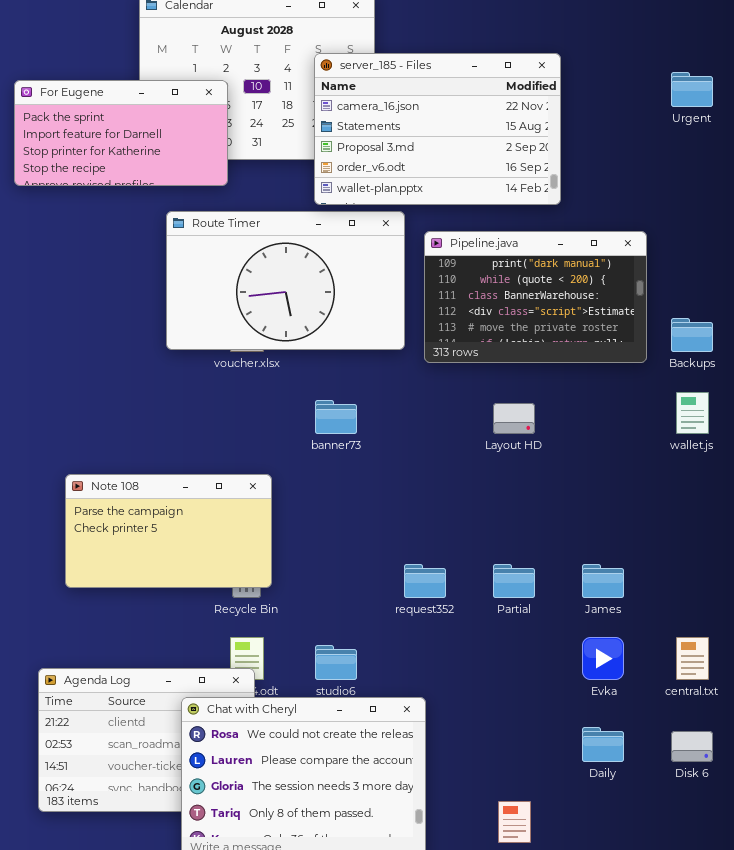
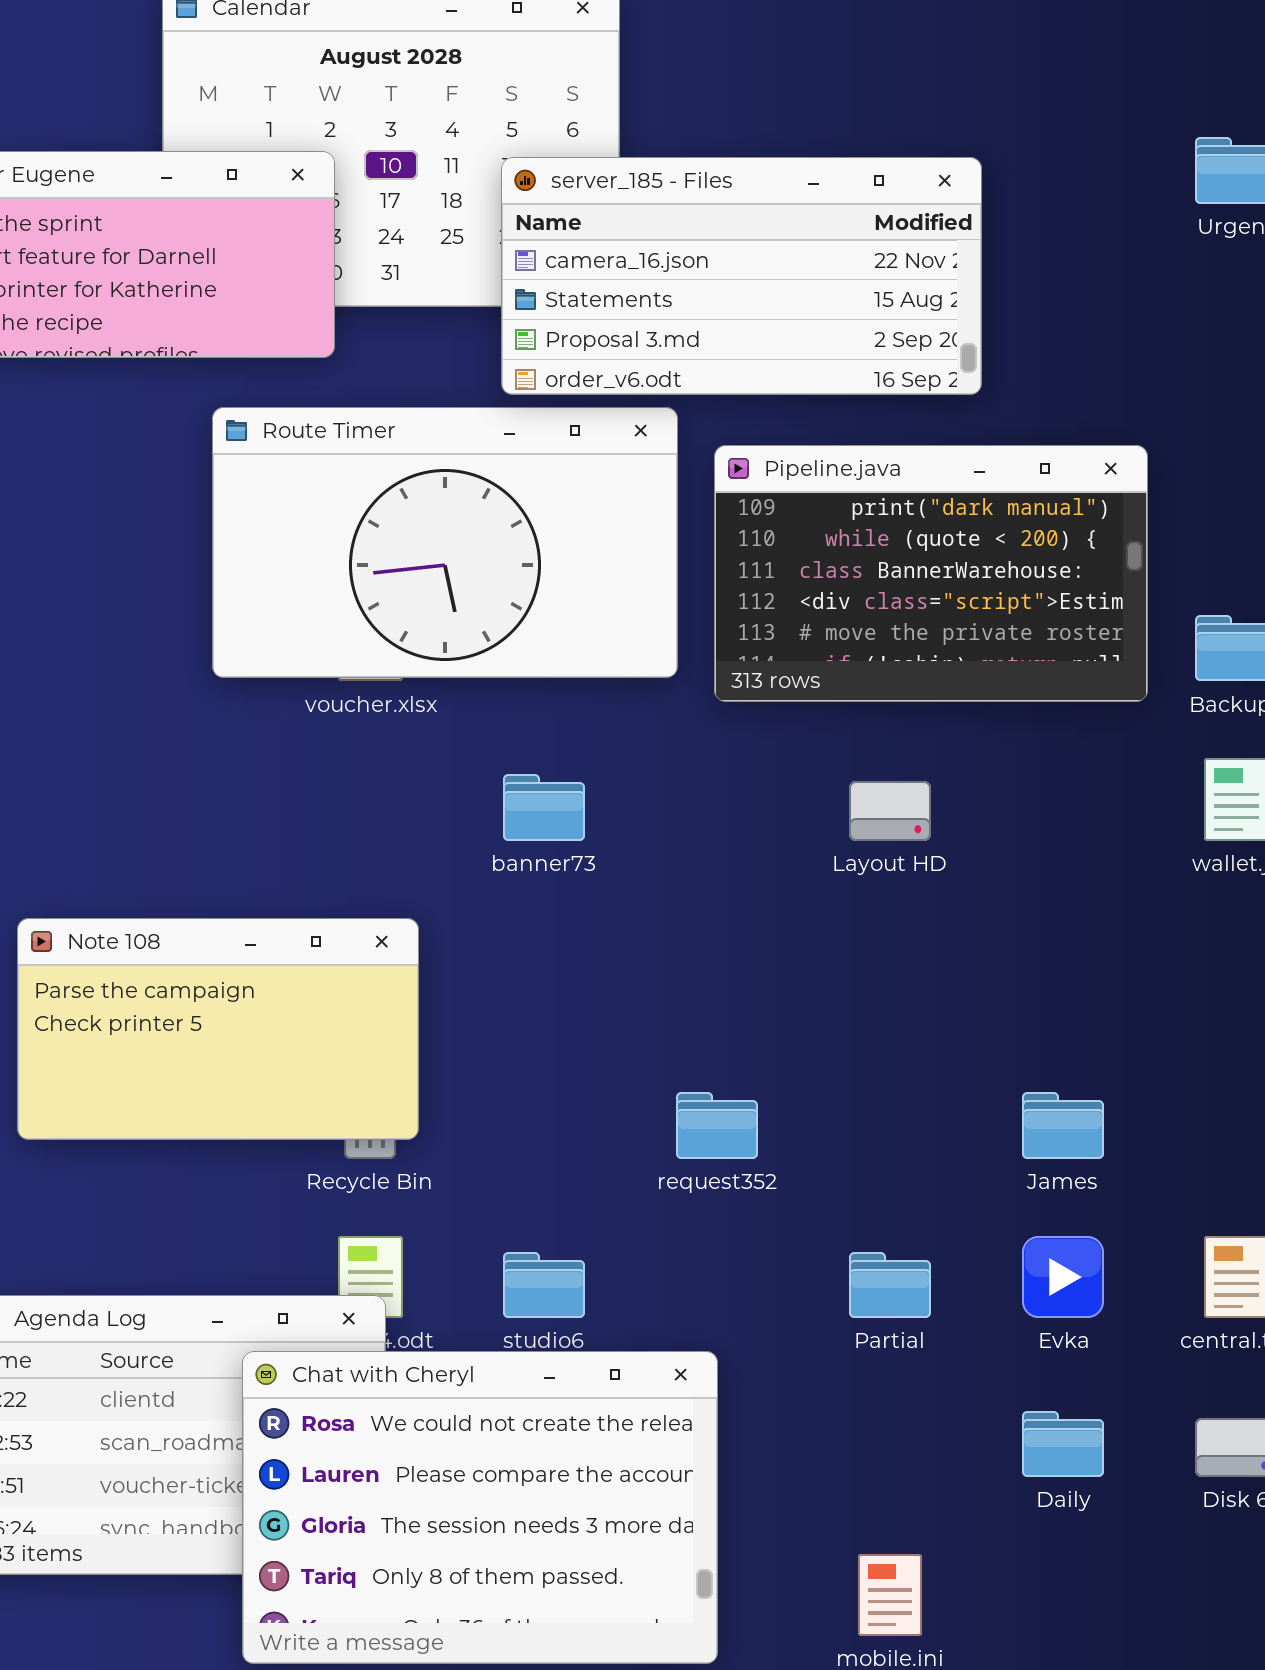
server_185 - Files: [314,53,561,205] -> [501,157,982,395], resized
Partial: [493,564,535,598] -> [849,1252,931,1318], moved

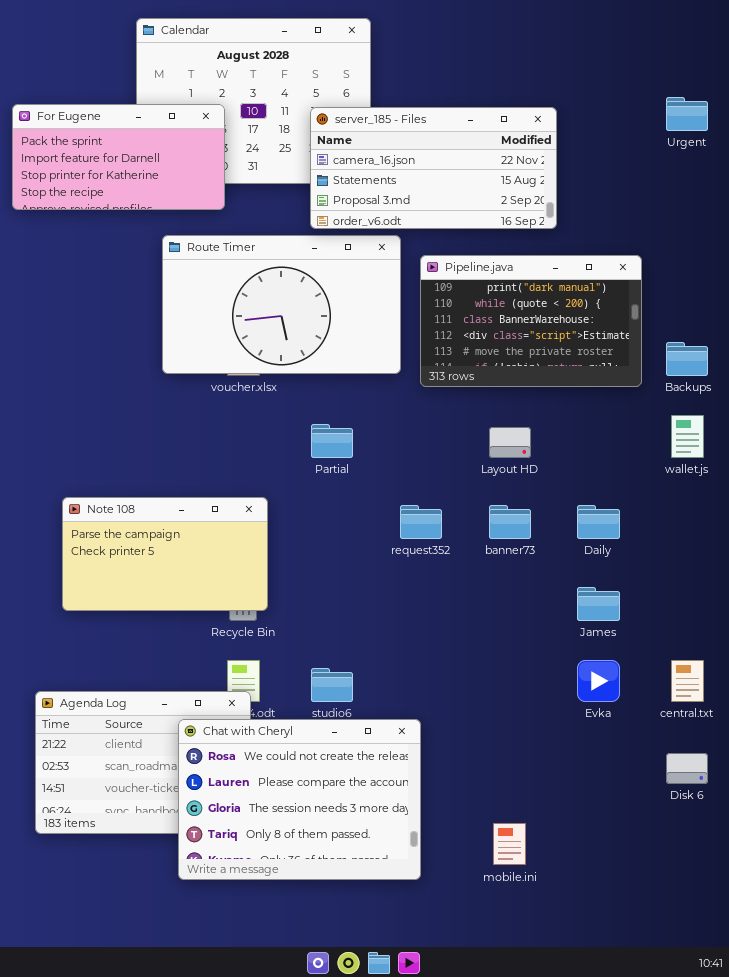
banner73: [503,774,585,841] -> [489,505,531,539], moved
request352: [676,1092,758,1159] -> [400,505,442,539], moved
Partial: [849,1252,931,1318] -> [311,424,353,458], moved
Daily: [1022,1411,1104,1477] -> [577,505,620,539], moved

